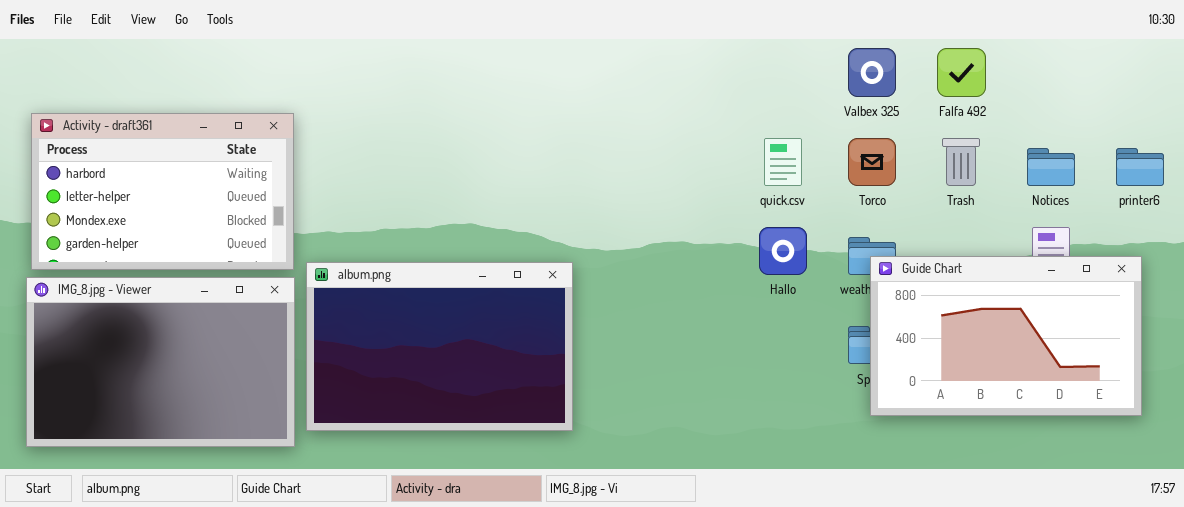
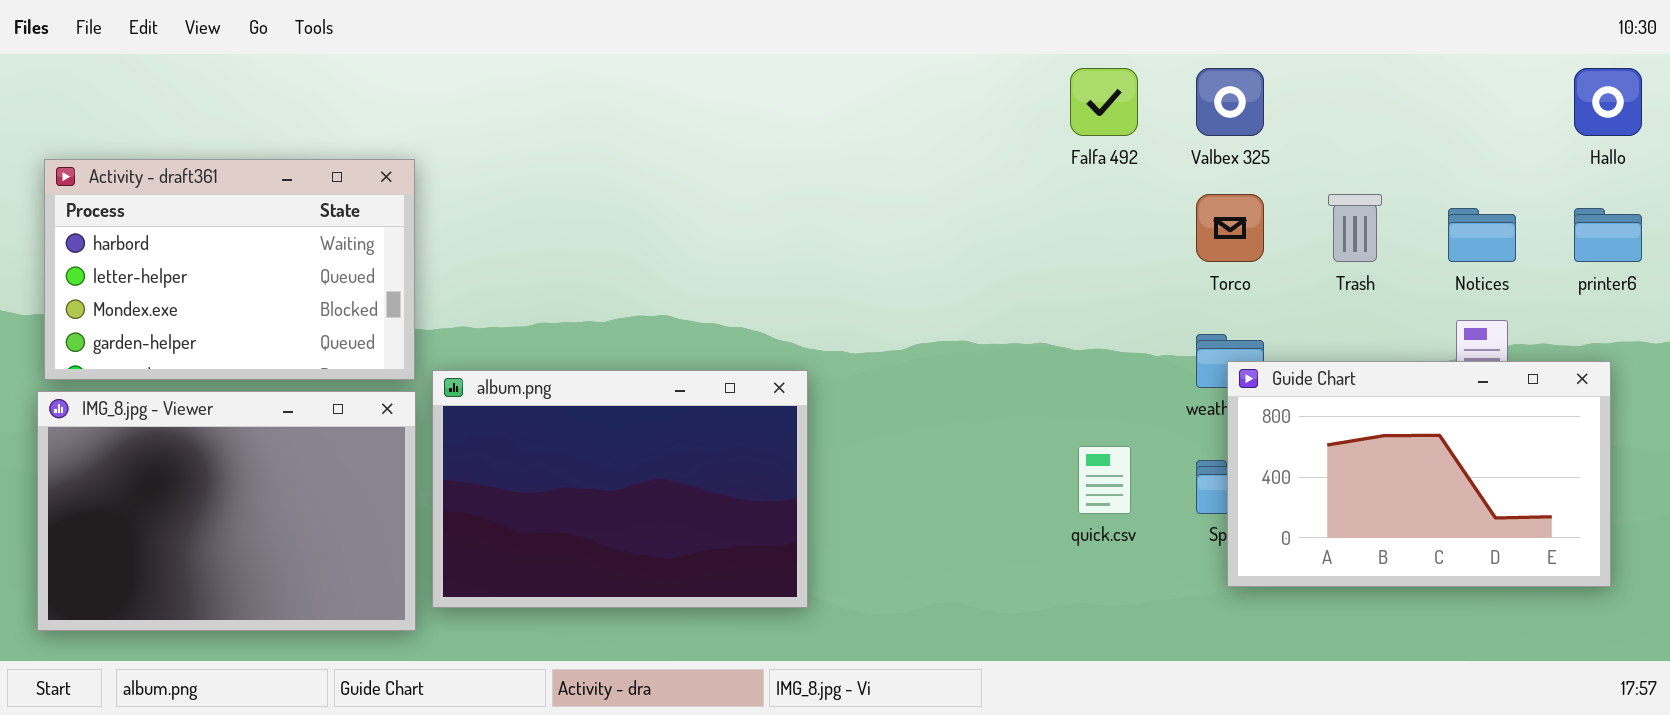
Falfa 492: [937,48,986,97] -> [1070,68,1138,136], moved
quick.csv: [764,138,802,186] -> [1078,446,1131,514], moved
Hallo: [759,227,807,275] -> [1574,68,1642,136], moved

